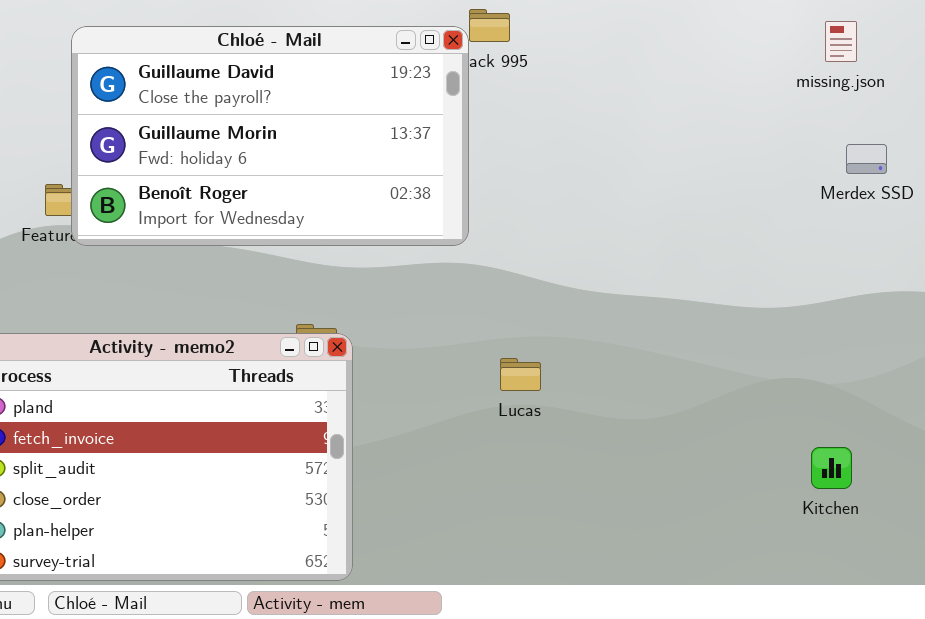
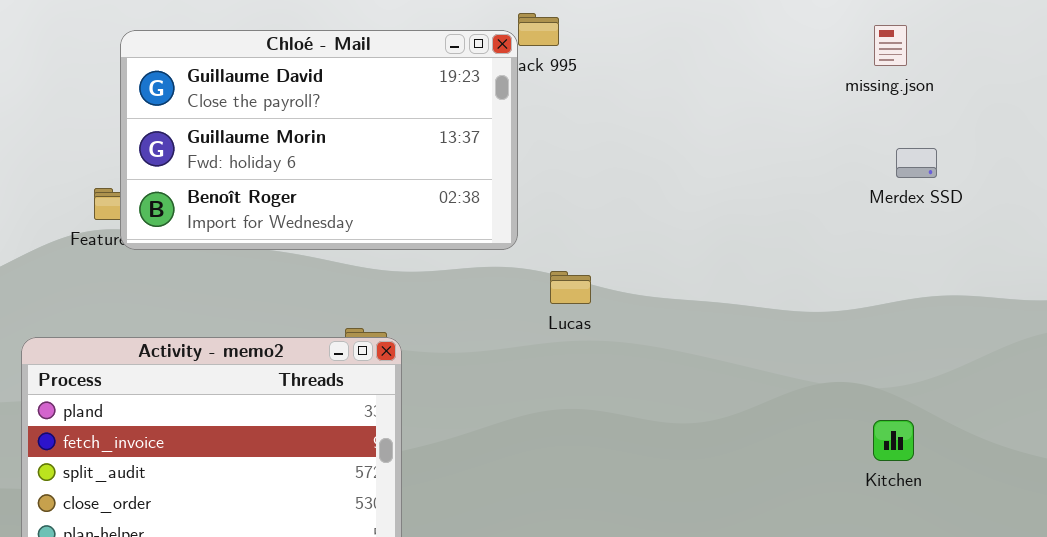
Lucas: [500,358,541,391] -> [550,271,591,304], moved
Kitchen: [811,447,852,489] -> [873,420,914,461], moved

